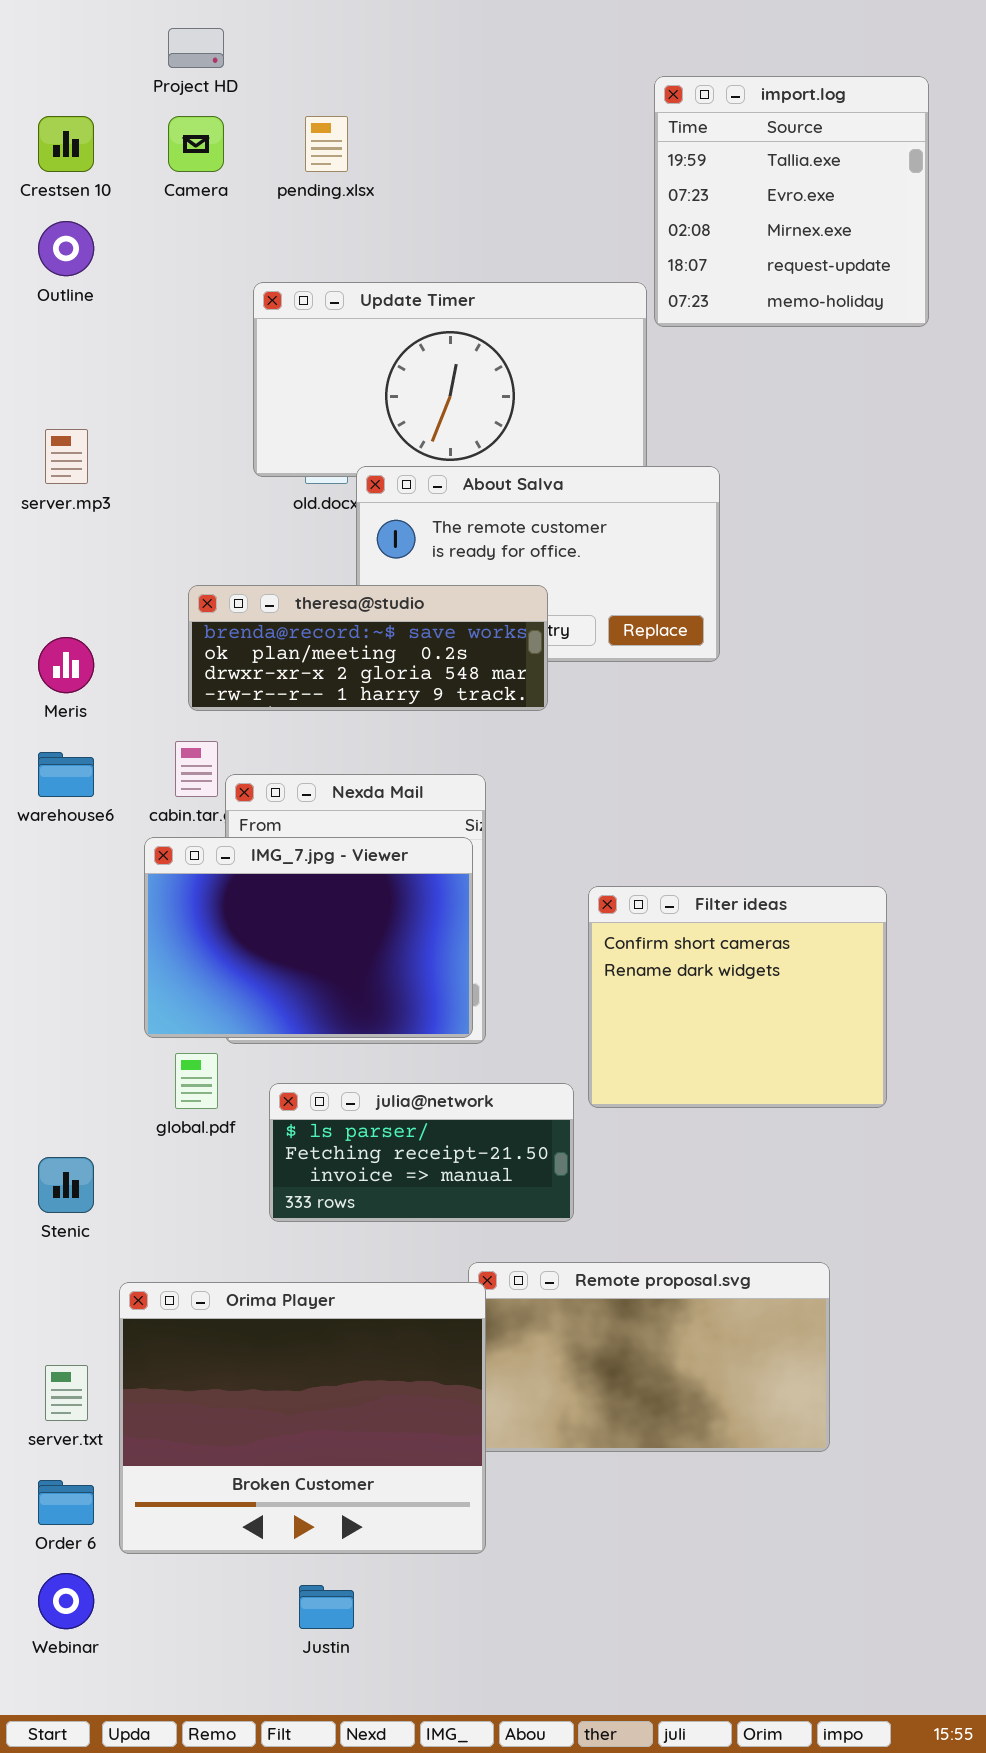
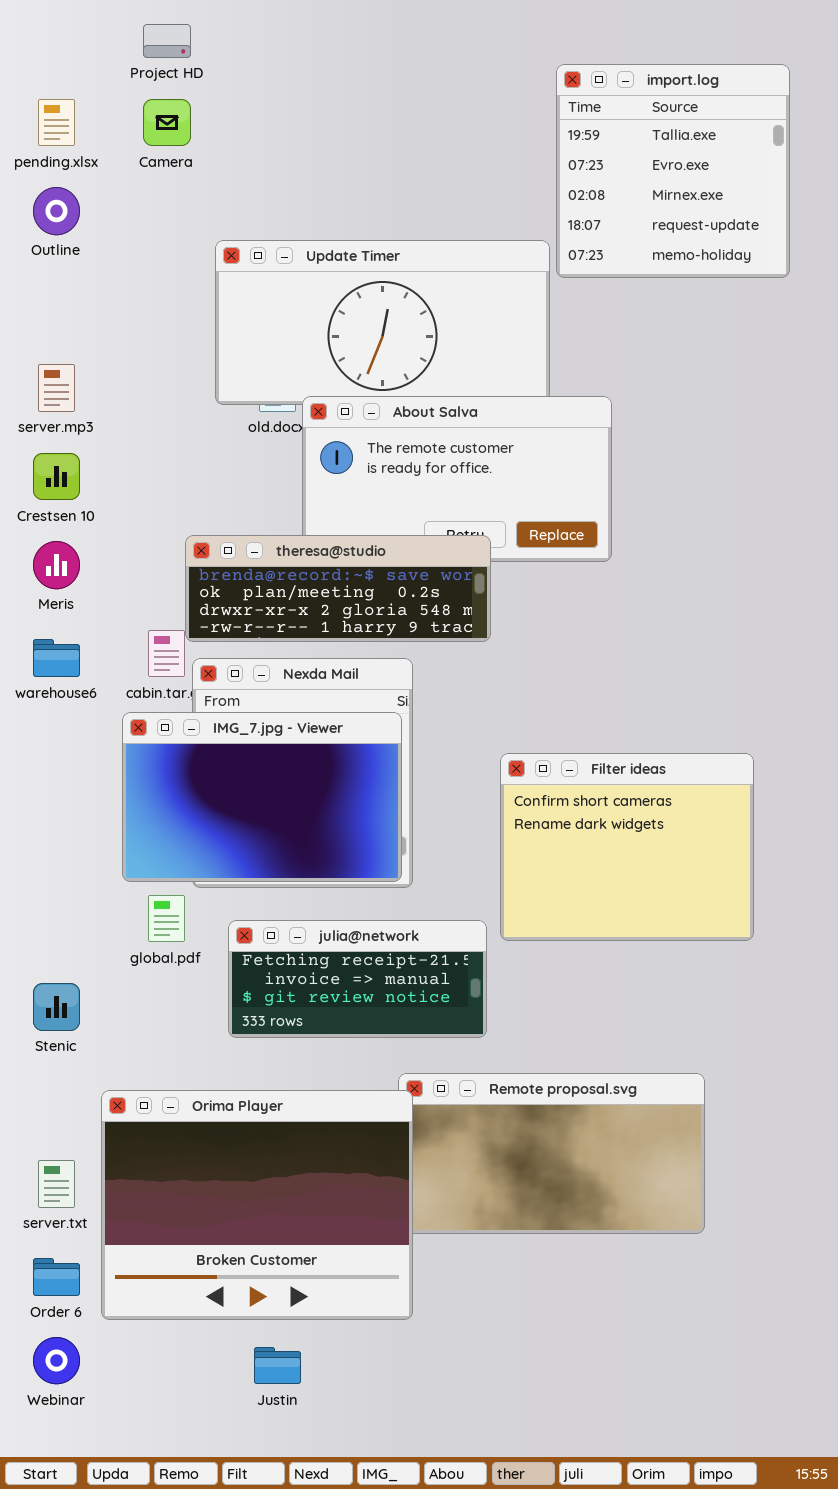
Crestsen 10: [38,116,94,172] -> [33,453,80,500], moved
pending.xlsx: [305,116,348,172] -> [38,99,75,146], moved
theresa@studio: [188,585,548,711] -> [185,535,491,642], moved
julia@network: [269,1083,574,1222] -> [228,920,487,1038], scrolled down 1 row

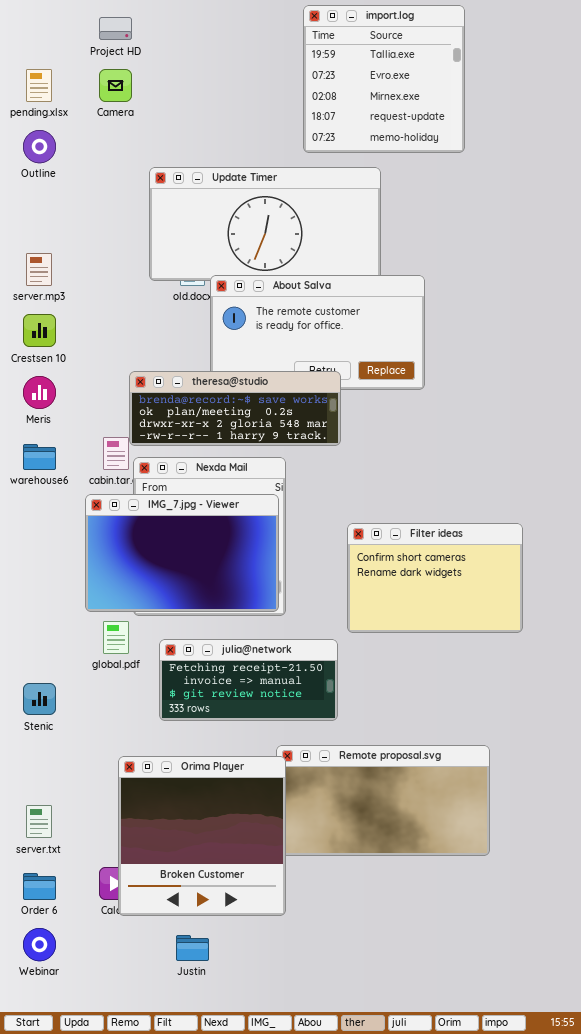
import.log: [556,64,790,278] -> [303,5,465,153], moved
Filter ideas: [500,753,754,941] -> [347,523,523,633], resized
Orima Player: [101,1090,413,1320] -> [118,756,286,916], resized

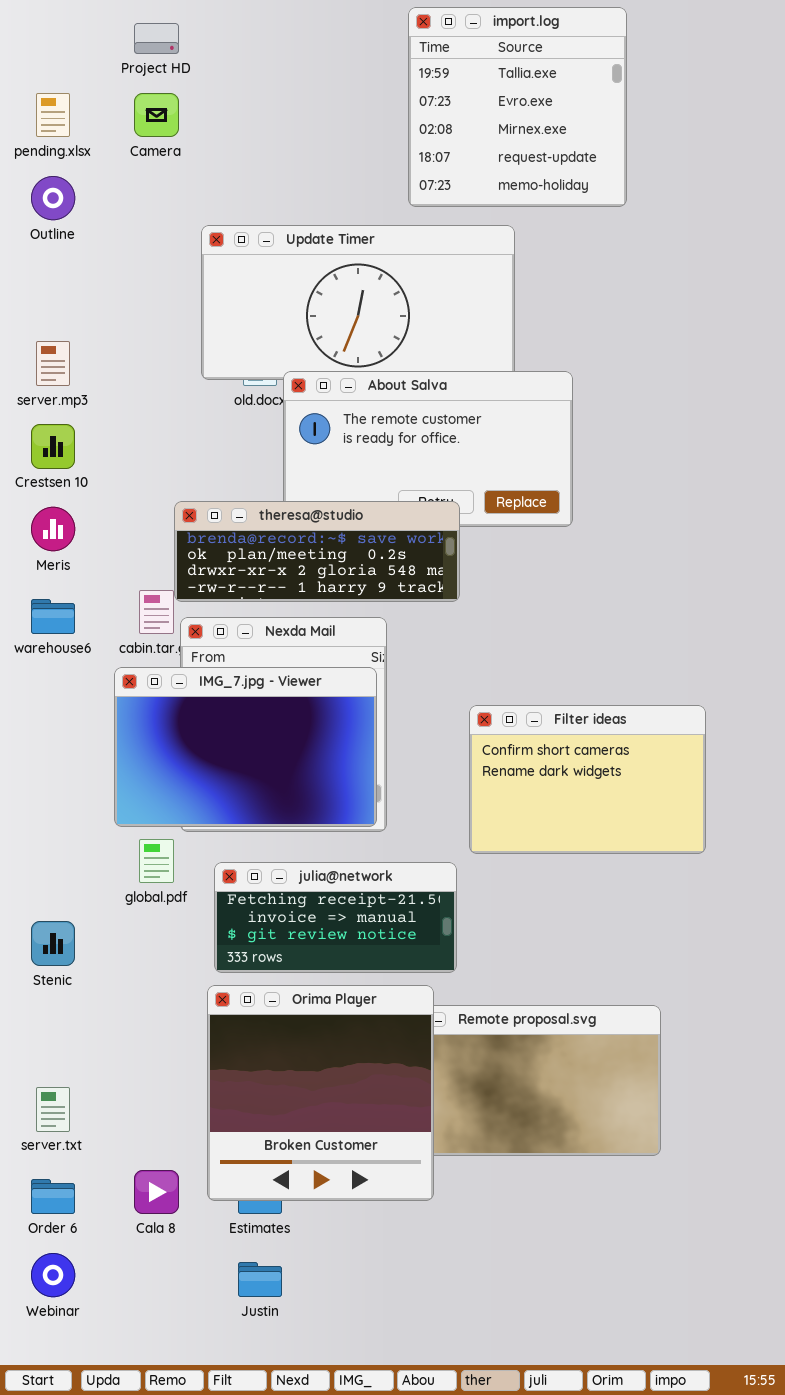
Orima Player: [118,756,286,916] -> [207,985,434,1201], moved

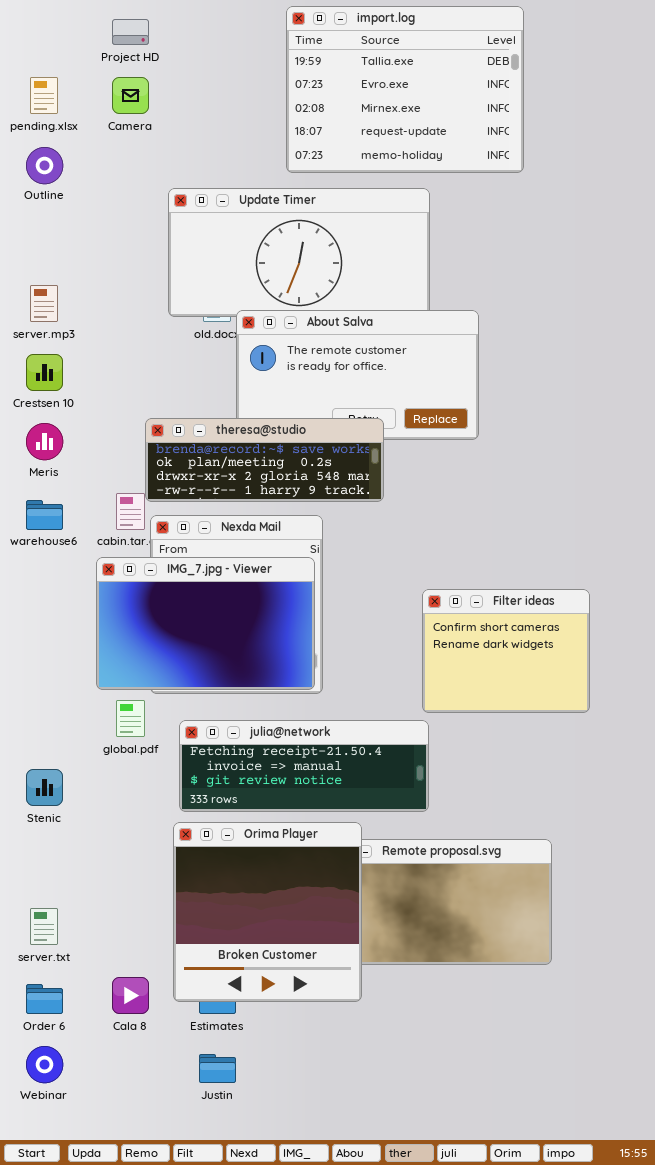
import.log: [408,7,627,207] -> [286,6,524,173], resized
Filter ideas: [469,705,706,854] -> [422,589,590,713], resized
julia@network: [214,862,457,973] -> [179,720,429,812], resized

